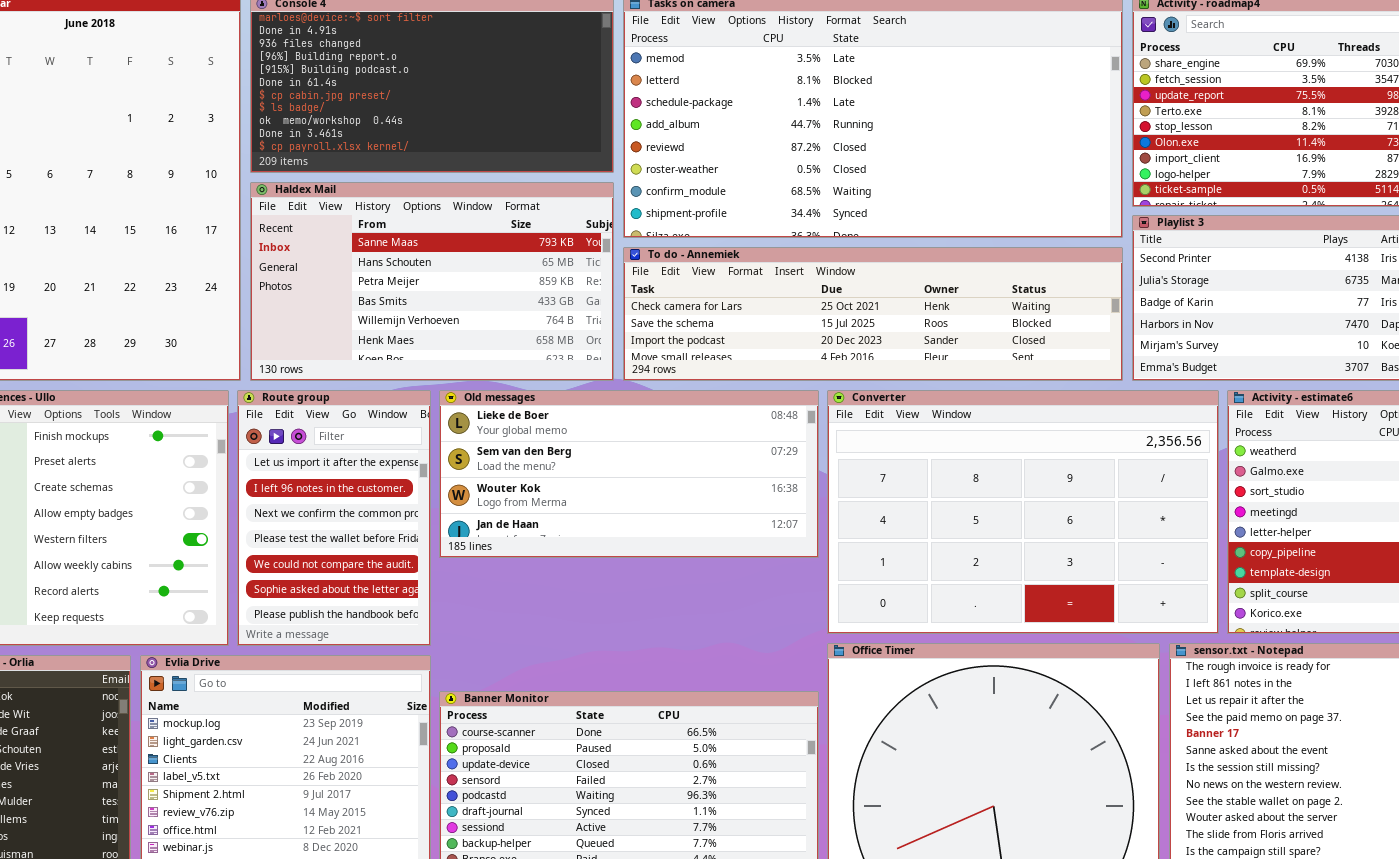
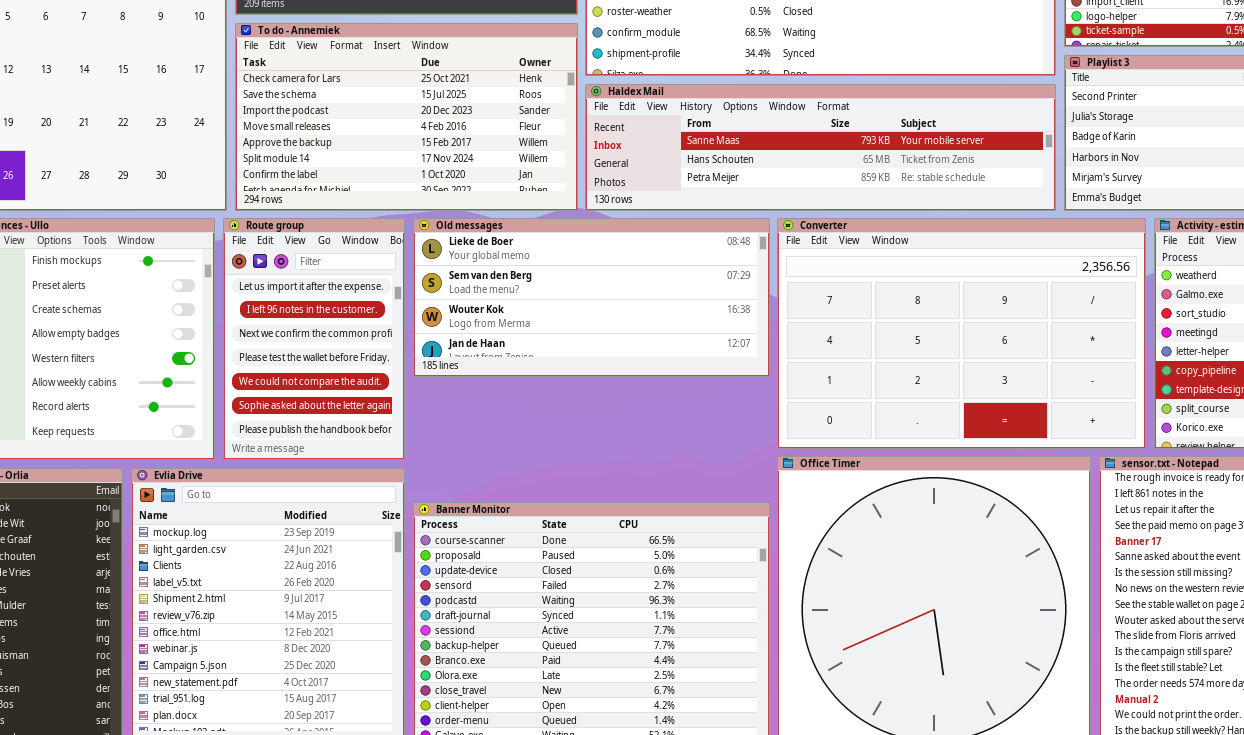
Haldex Mail: [250,182,614,381] -> [585,84,1056,211], moved, resized
To do - Annemiek: [623,247,1123,381] -> [235,23,578,211], moved, resized

